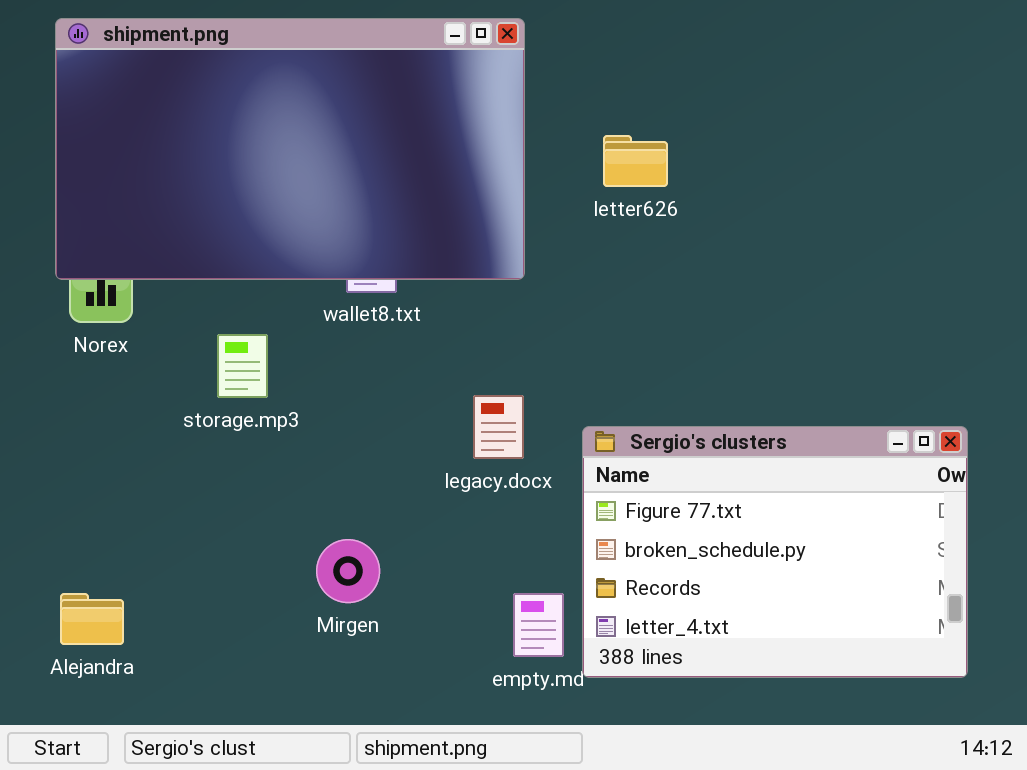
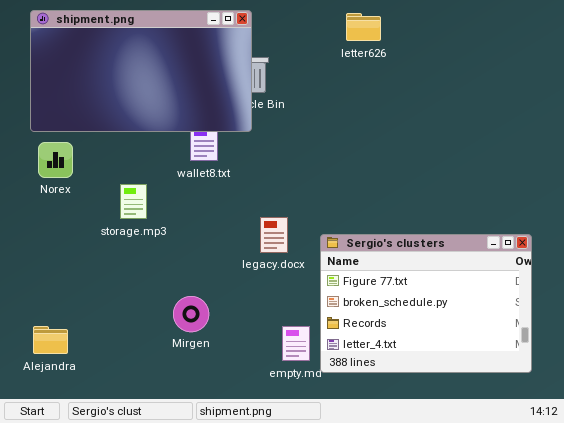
shipment.png: [55,18,525,280] -> [30,10,252,132], resized
letter626: [603,135,668,187] -> [346,13,381,41], moved

